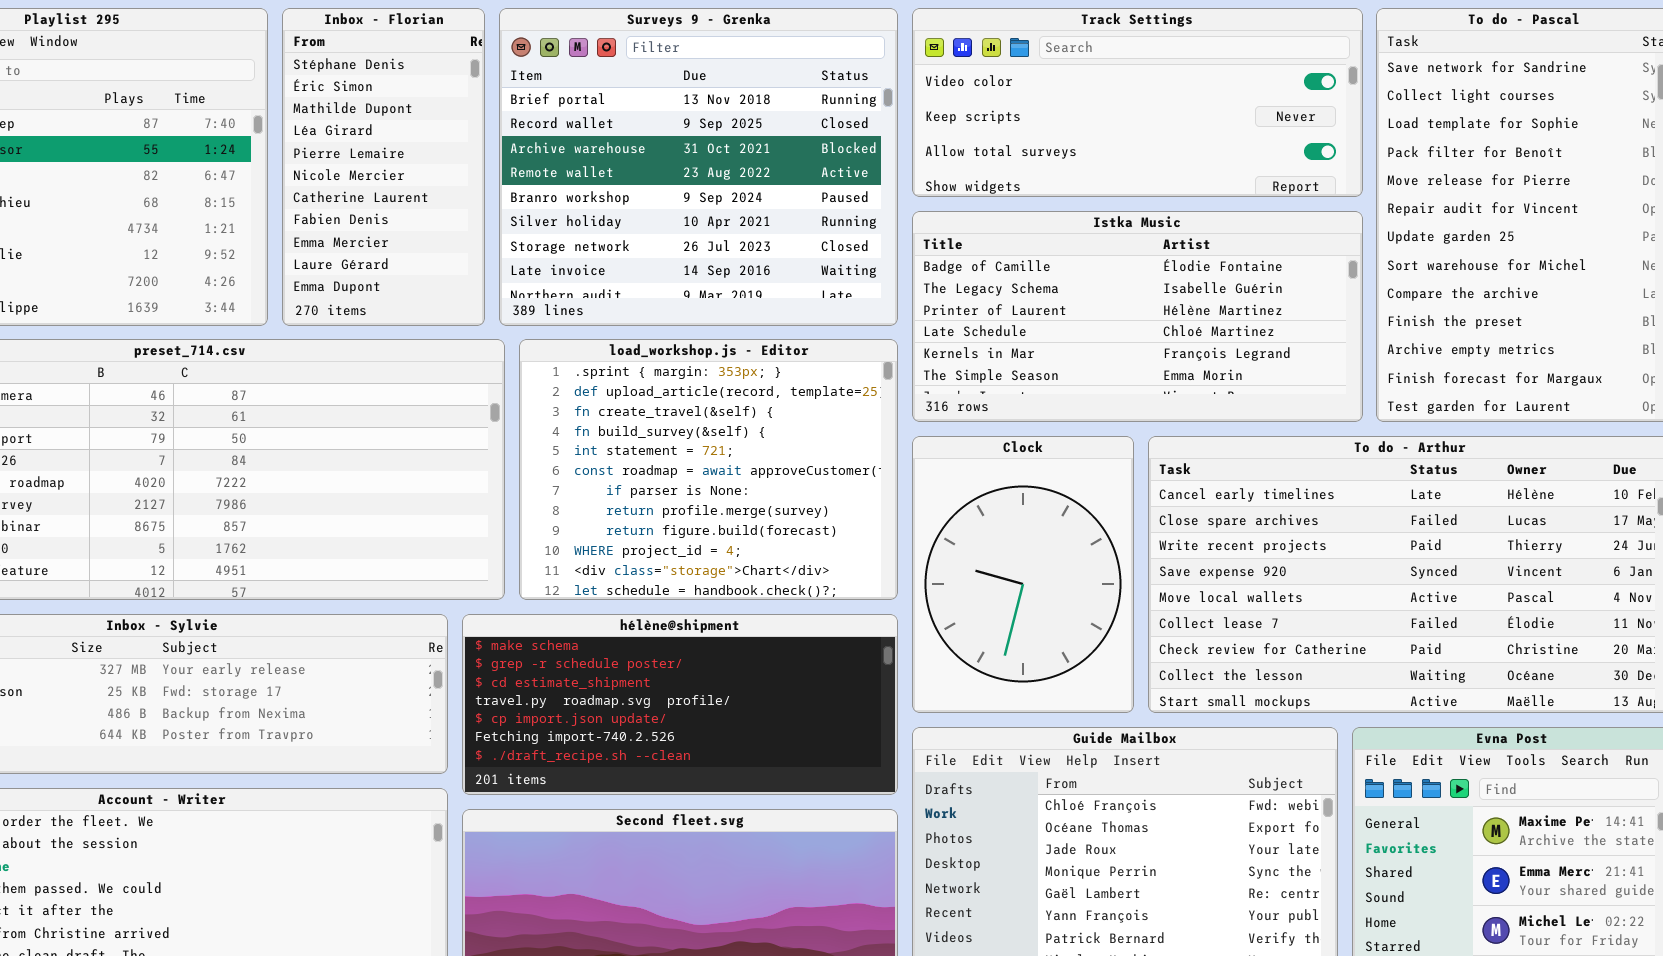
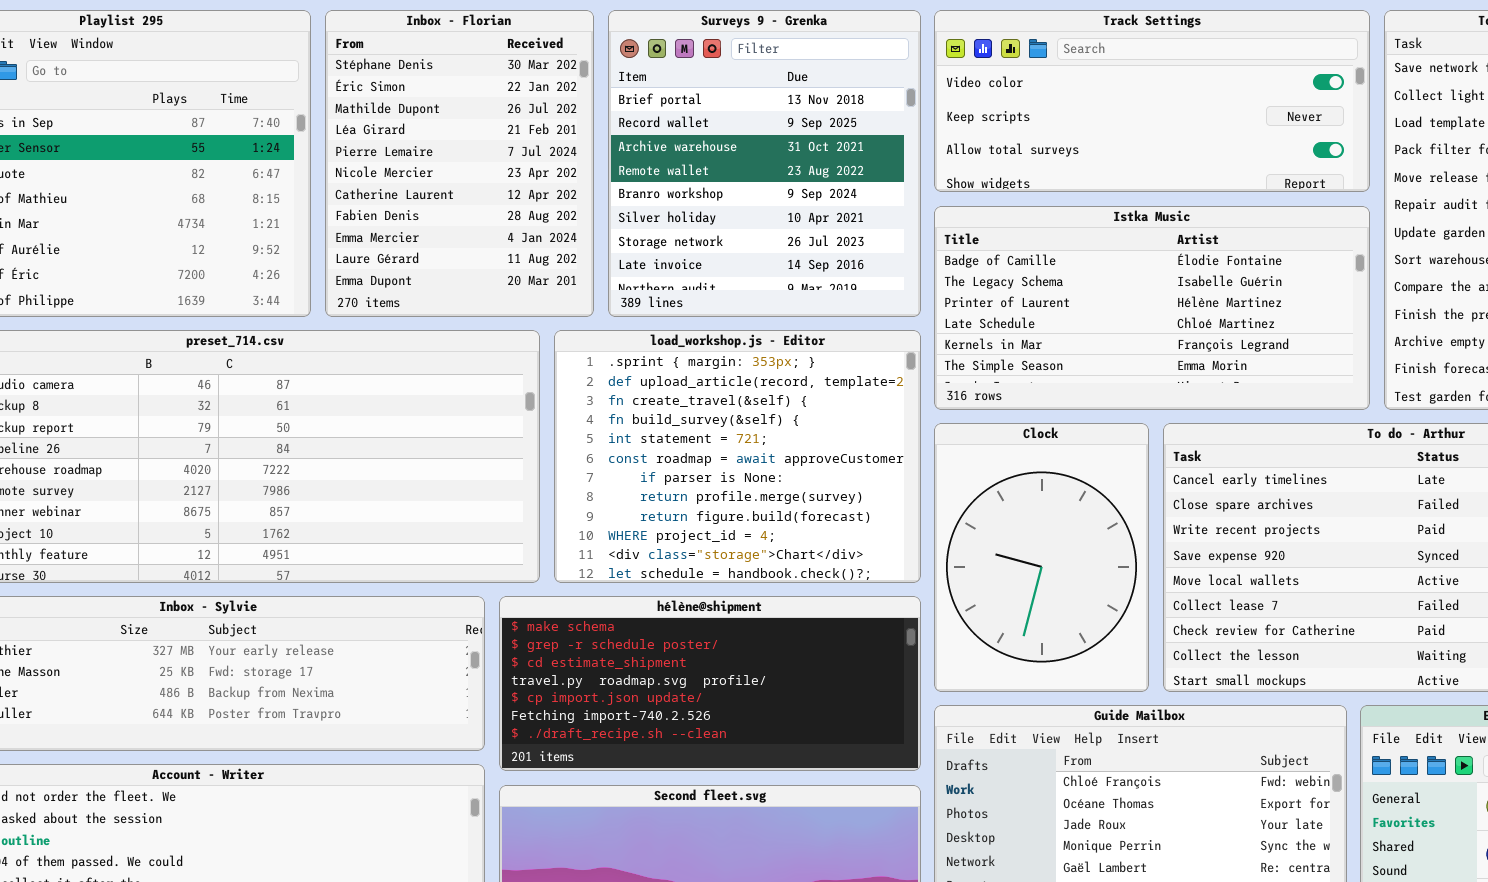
Inbox - Florian: [282,8,485,326] -> [325,10,594,317], resized
Surveys 9 - Grenka: [499,8,898,326] -> [608,10,921,317], resized

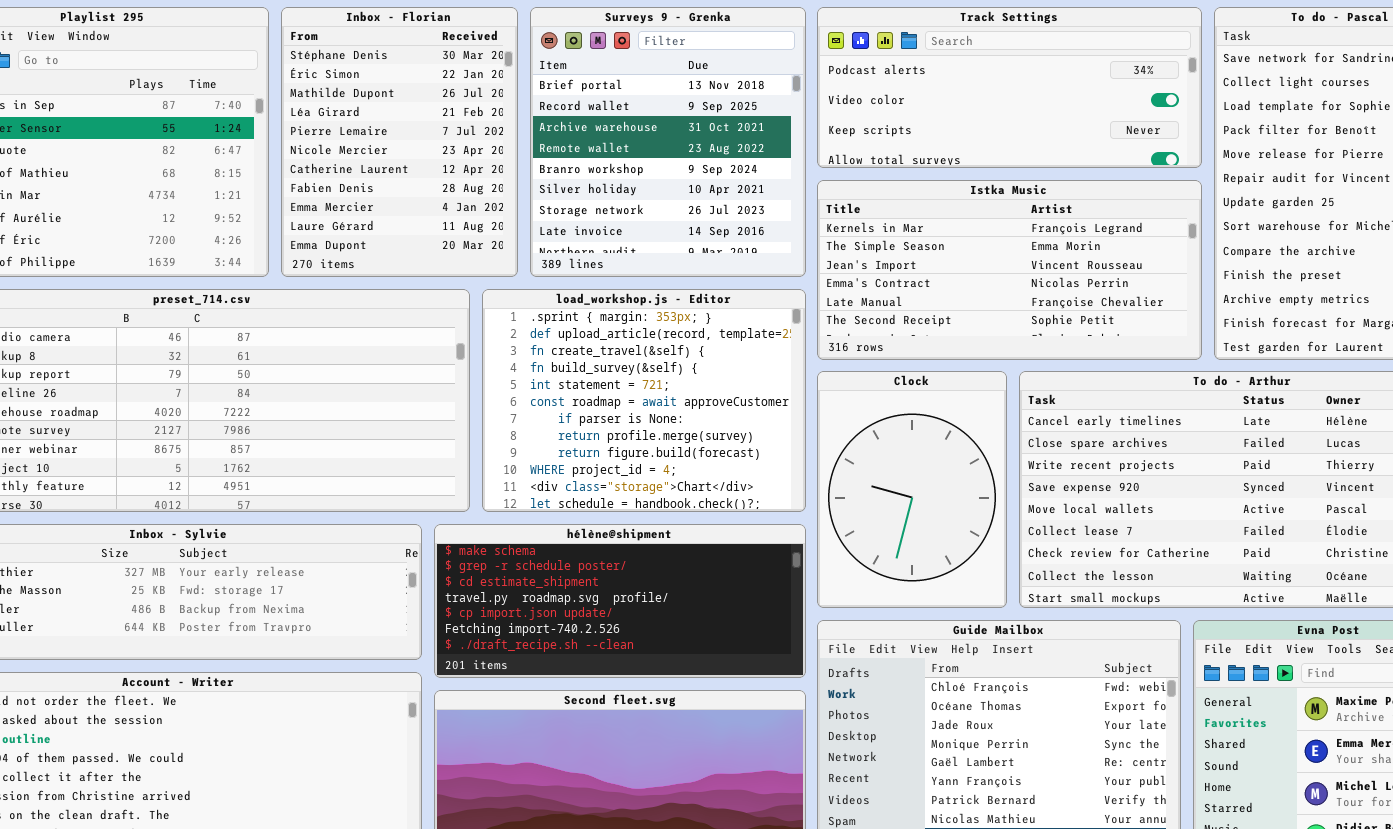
Track Settings: [934,10,1370,192] -> [817,7,1202,168], scrolled up 1 row
Istka Music: [934,206,1370,410] -> [817,180,1202,360], scrolled down 4 rows

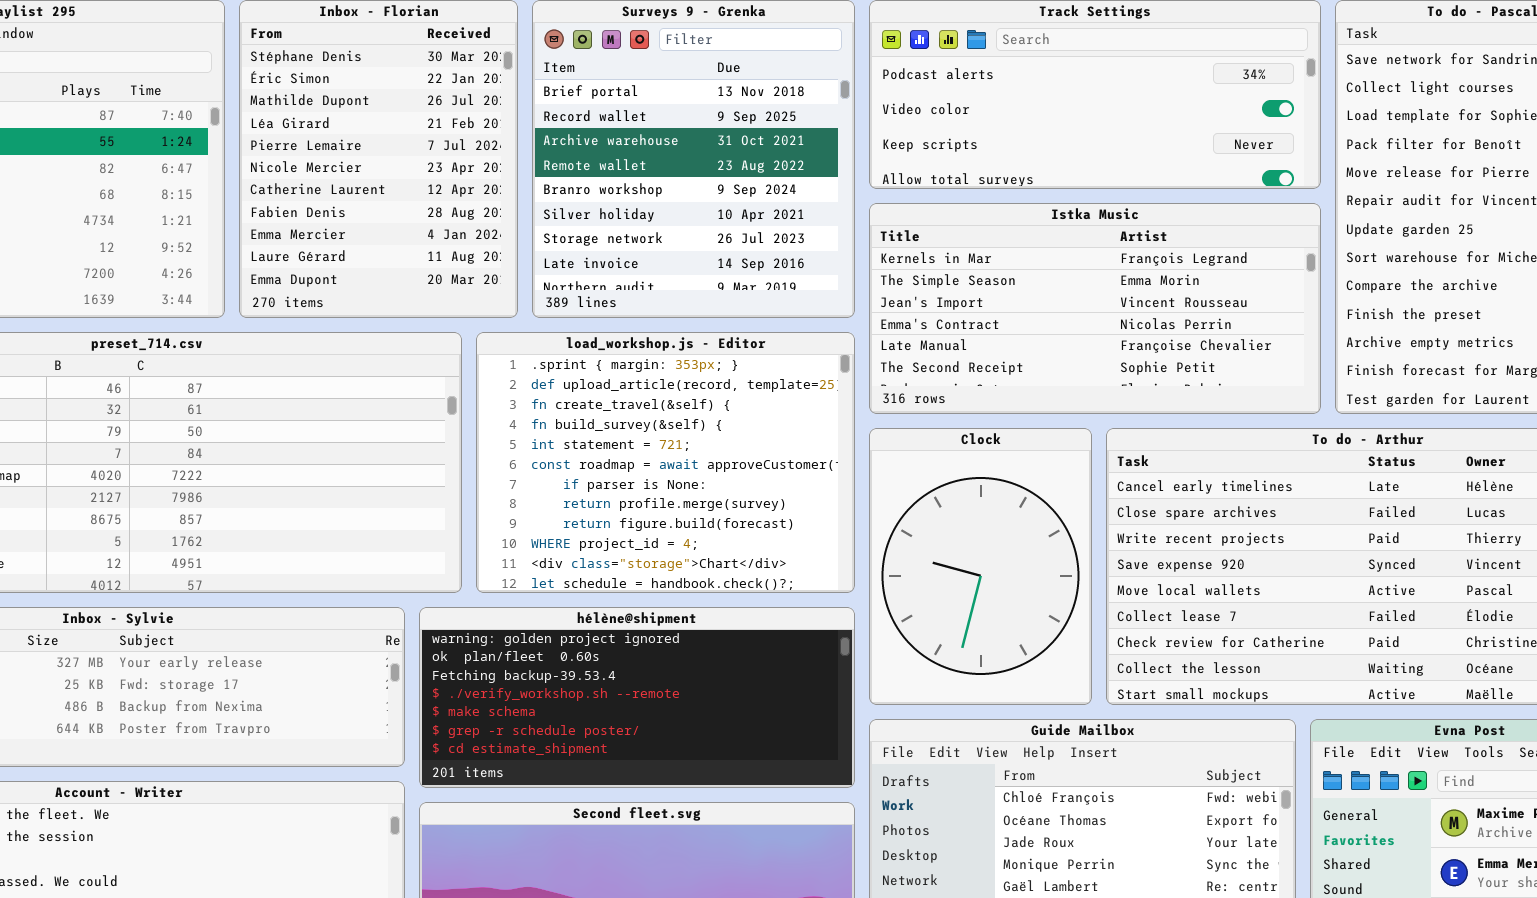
hélène@shipment: [434,524,806,678] -> [419,607,855,788], scrolled up 4 rows

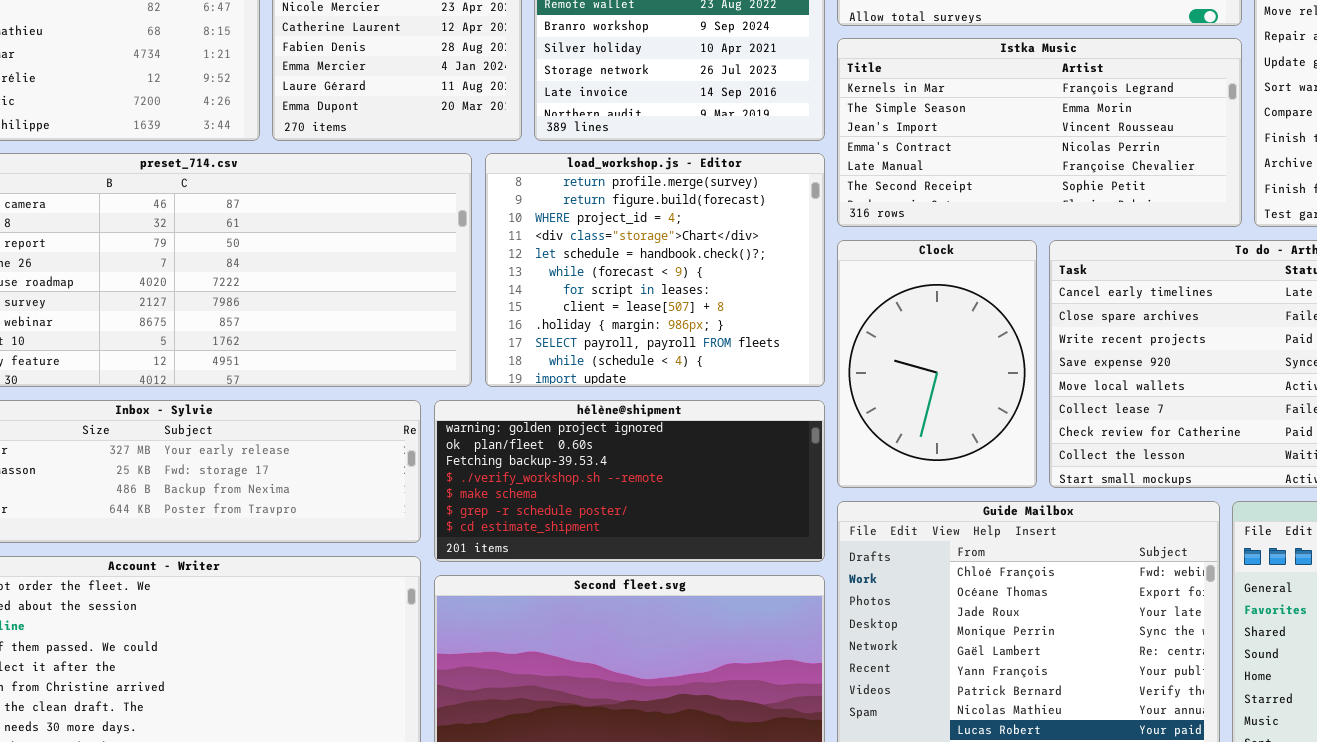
load_workshop.js - Editor: [476,332,855,593] -> [485,153,825,387], scrolled down 7 rows

